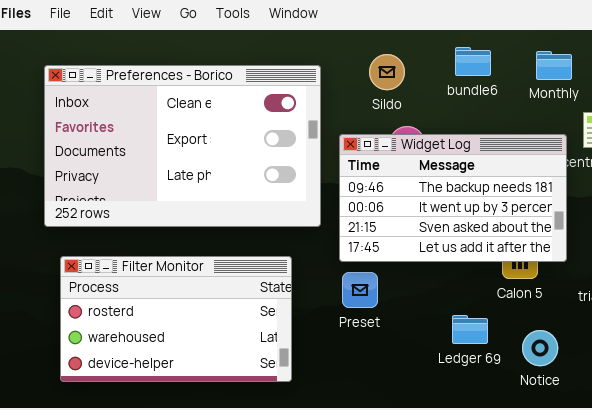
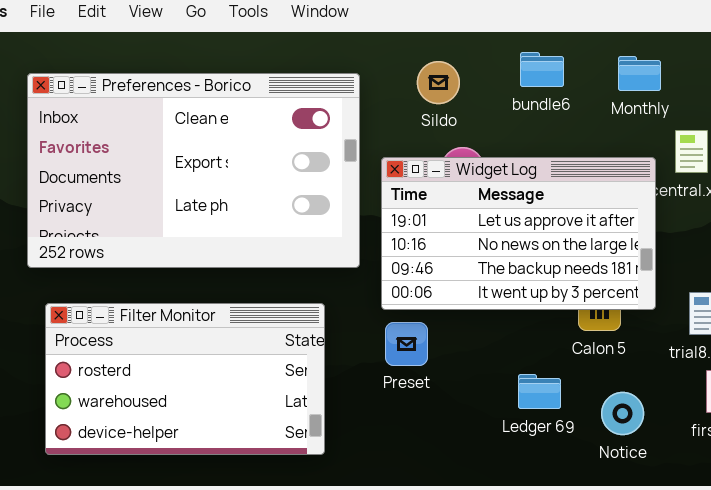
Widget Log: [339,134,567,262] -> [381,157,656,310], scrolled up 2 rows

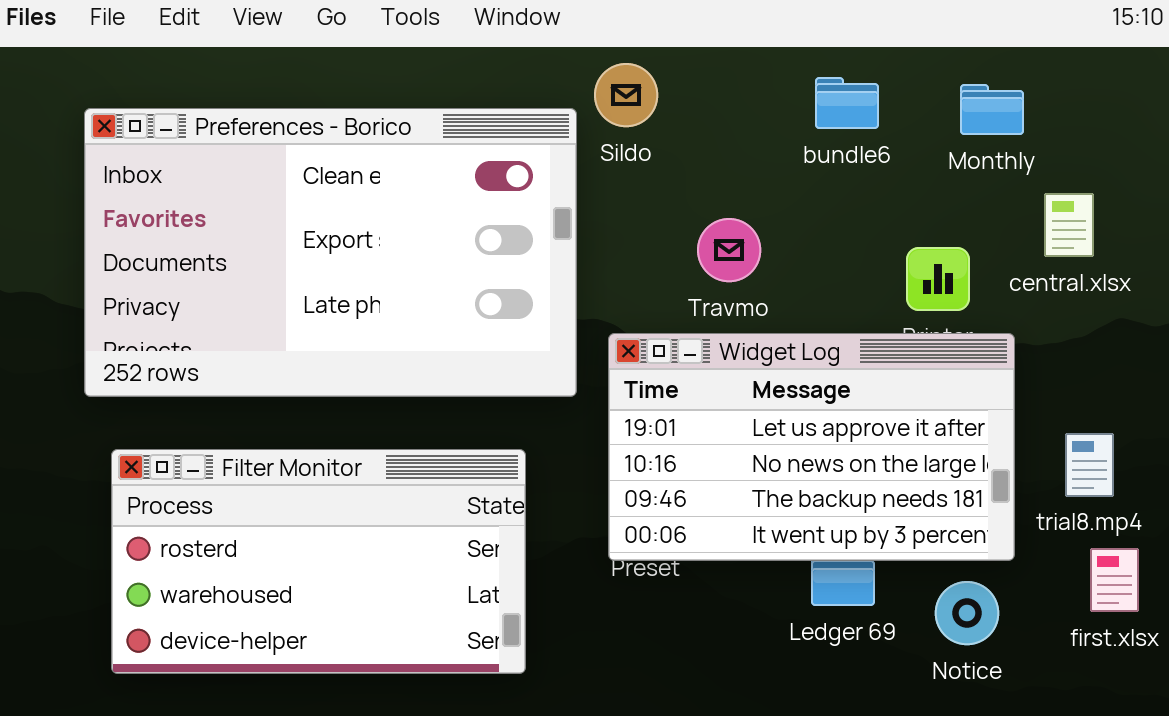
Sildo: [417,61,460,104] -> [594,63,658,127], moved
Widget Log: [381,157,656,310] -> [608,333,1015,561], moved

